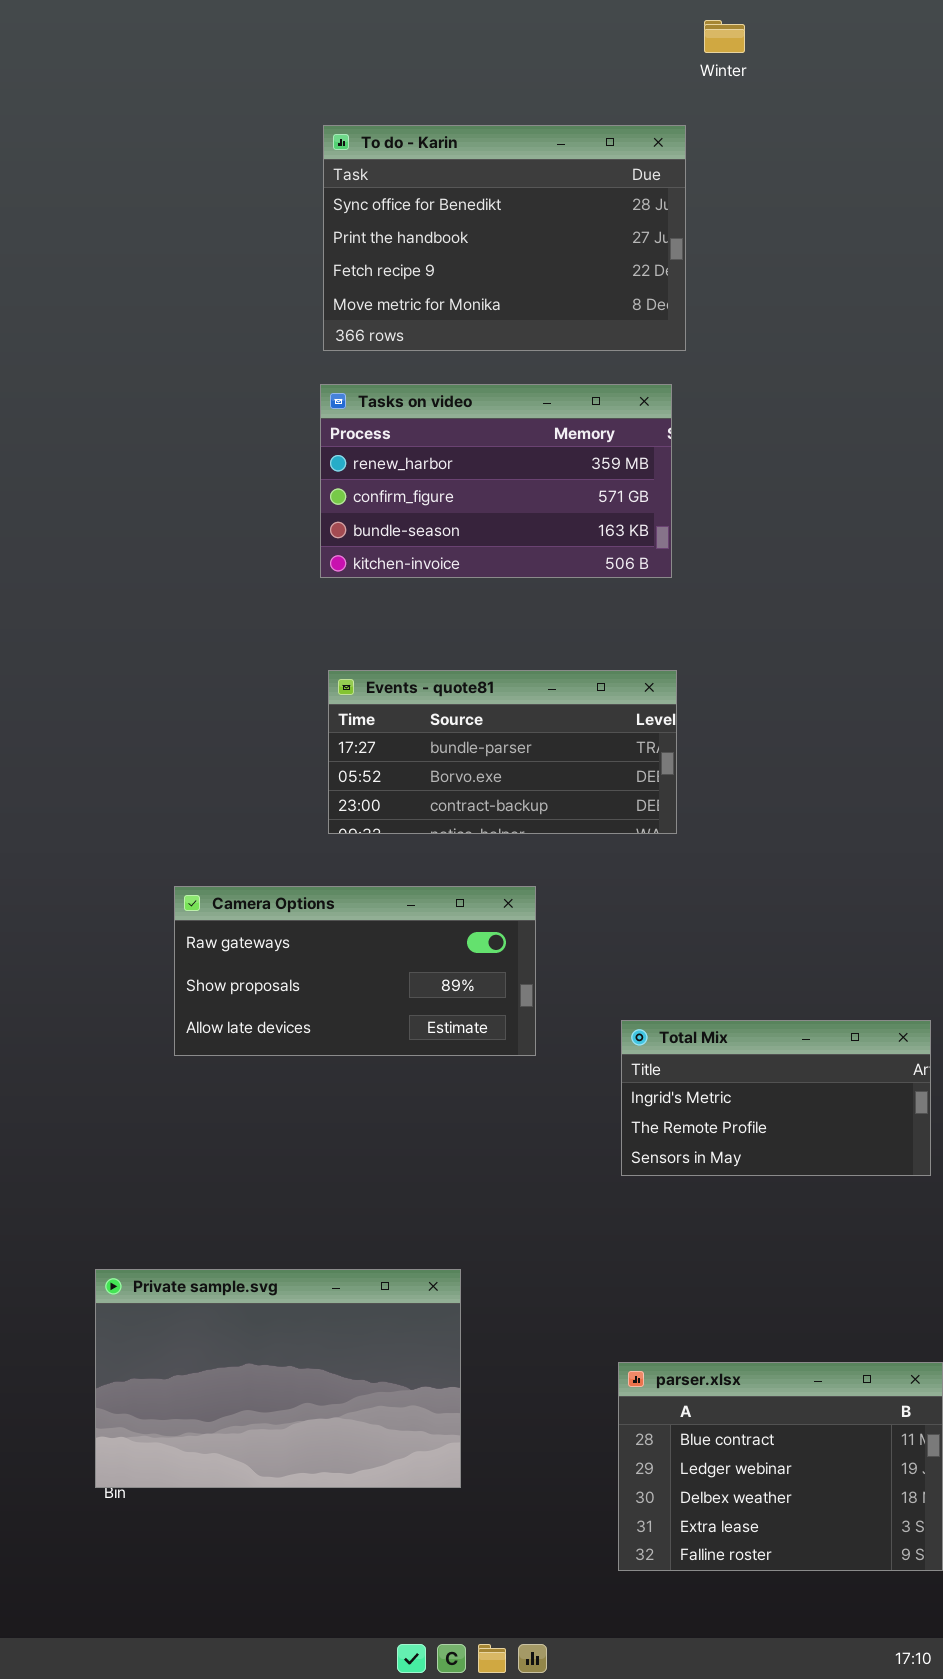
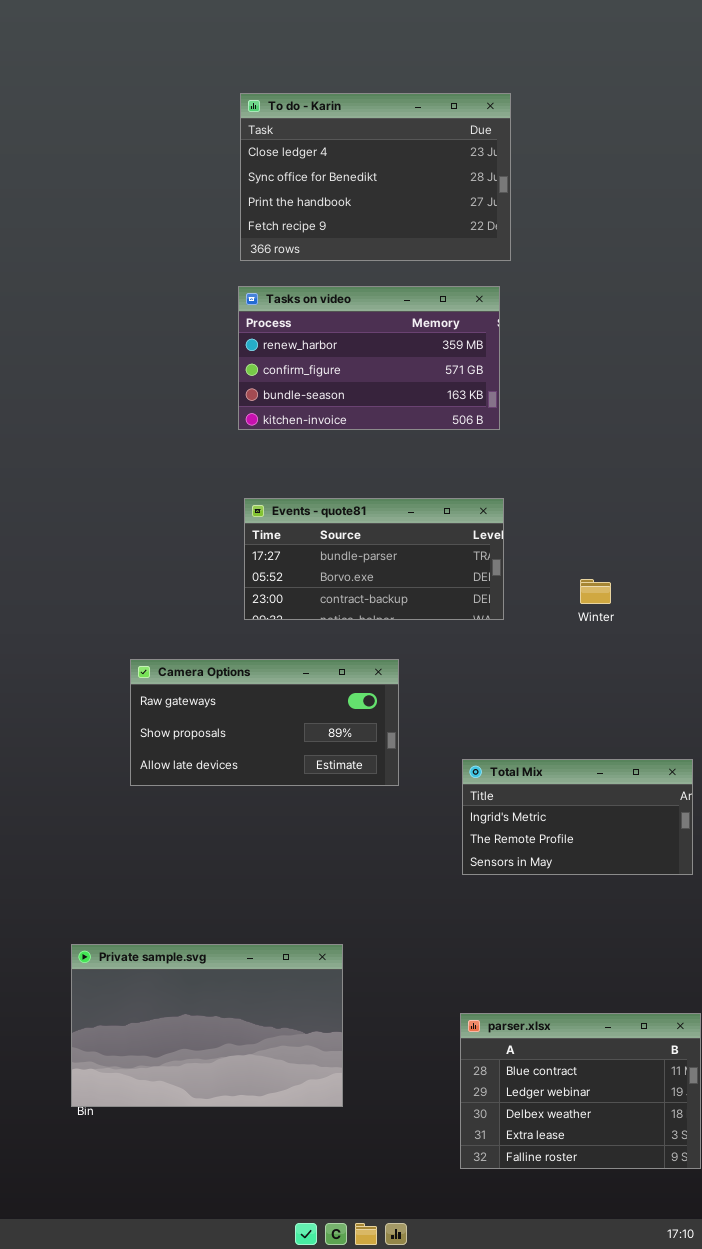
Winter: [704,20,745,53] -> [580,579,611,604], moved
To do - Karin: [323,125,686,351] -> [240,93,511,261], scrolled up 1 row

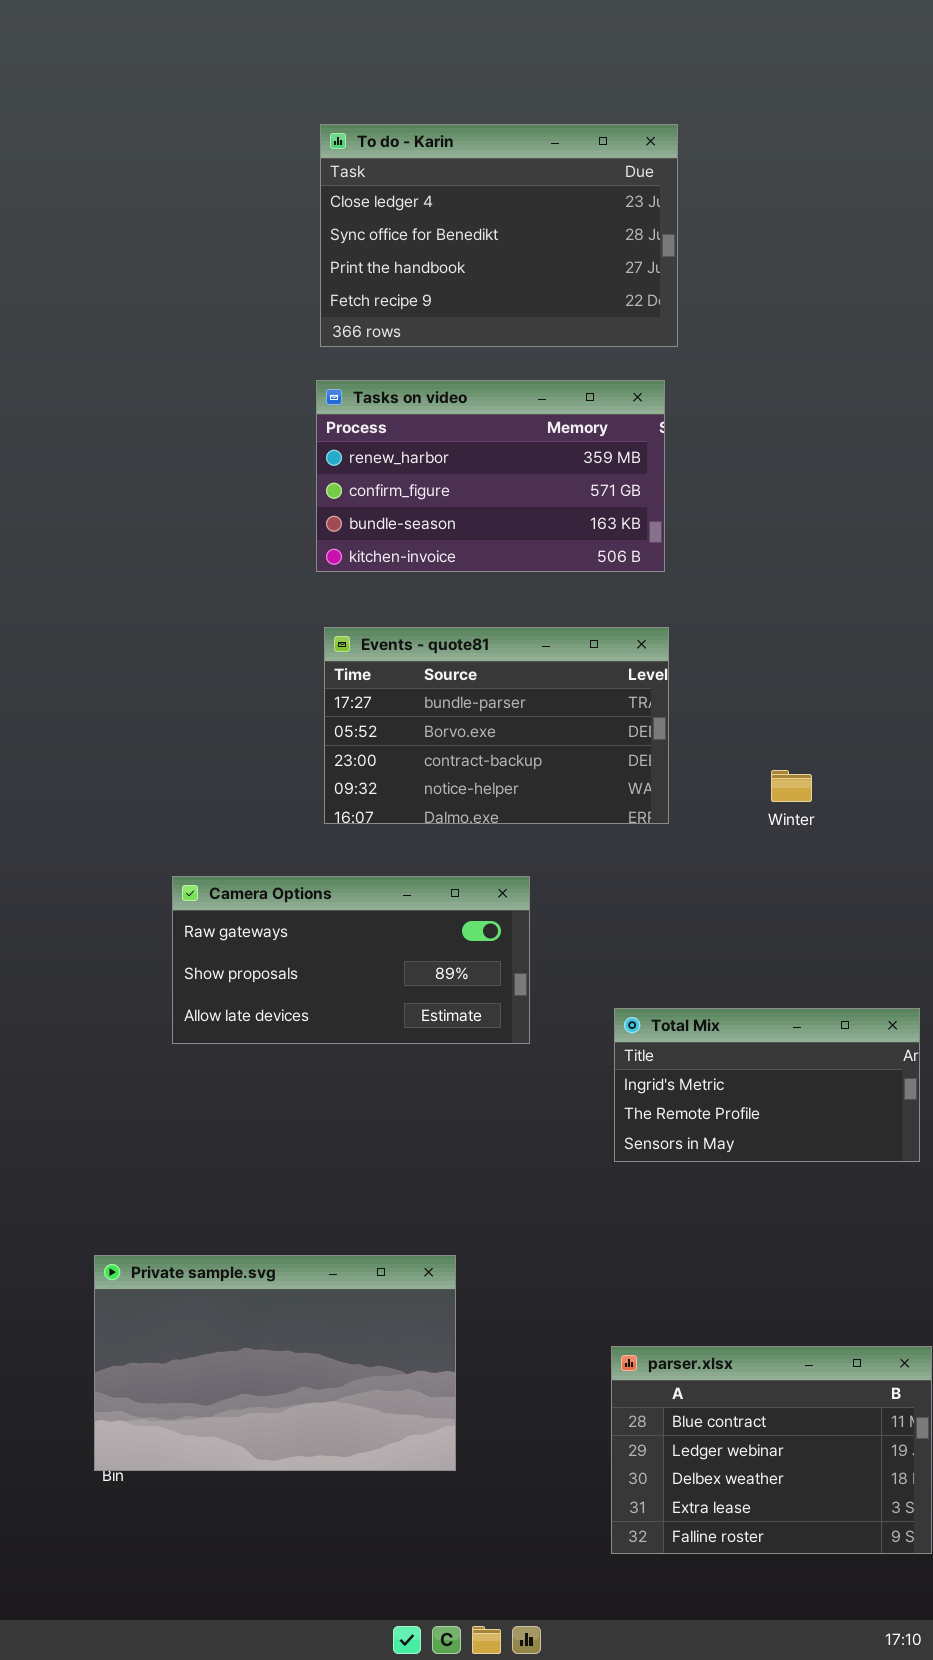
Events - quote81: [244,498,504,620] -> [324,627,669,824], resized

